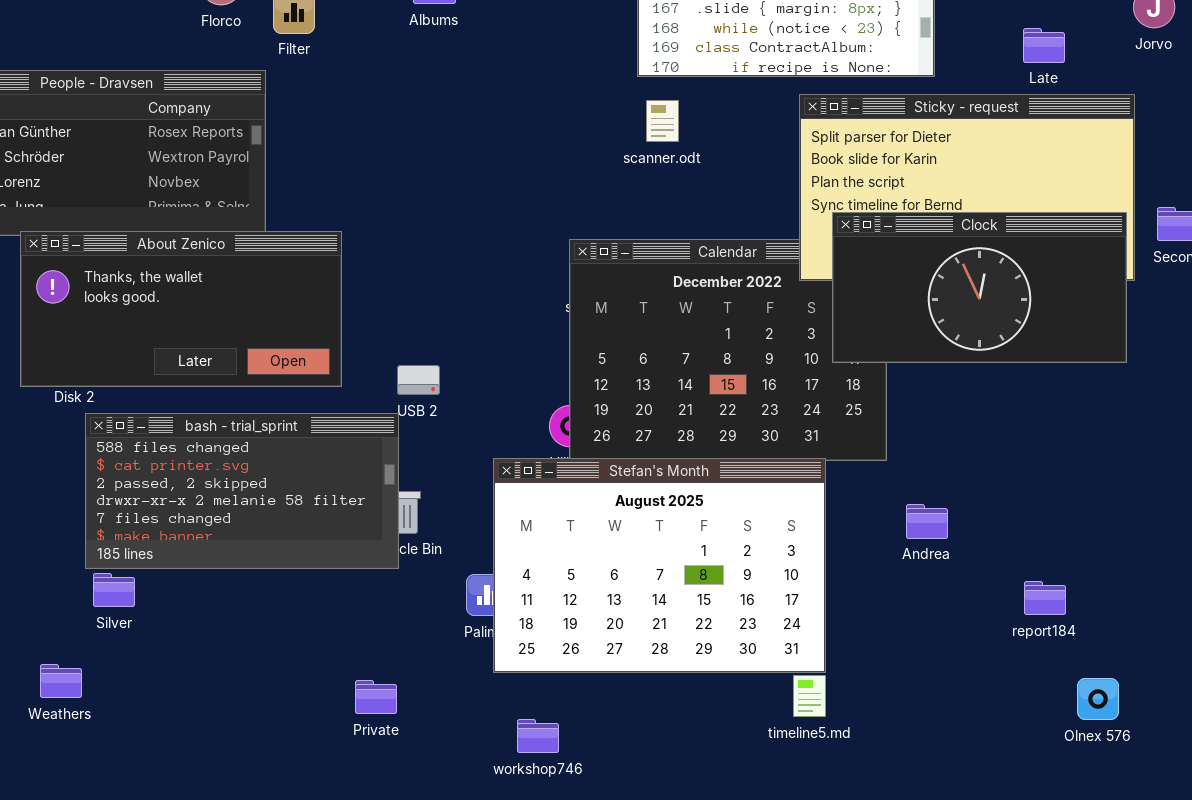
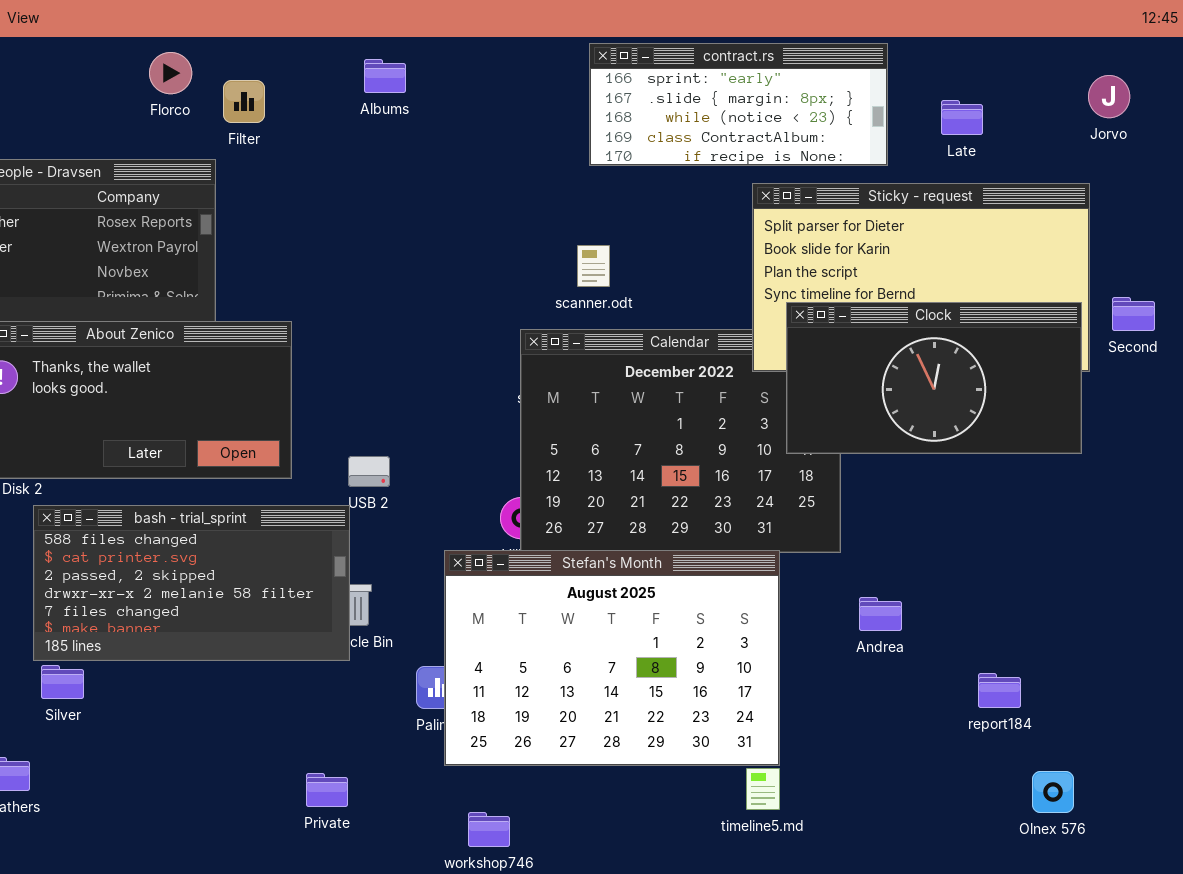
Late: [1023,28,1065,63] -> [941,100,983,135], moved
scanner.odt: [646,100,679,142] -> [577,245,610,287], moved

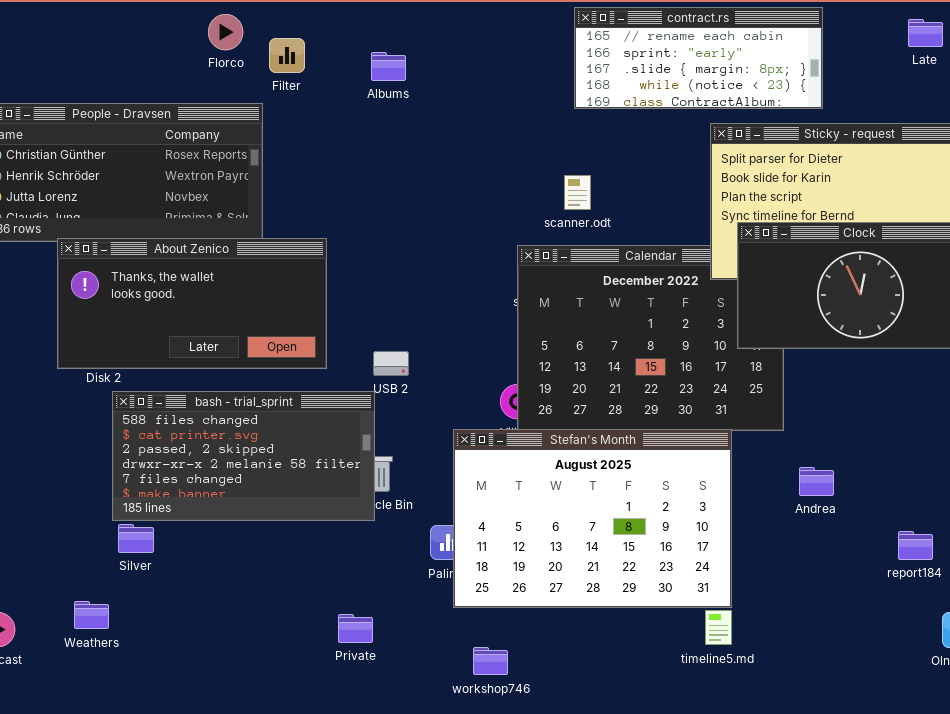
contract.rs: [589,43,888,166] -> [574,7,823,109], scrolled up 1 row
Albums: [364,59,406,93] -> [371,52,406,81], moved
Late: [941,100,983,135] -> [908,19,943,47], moved

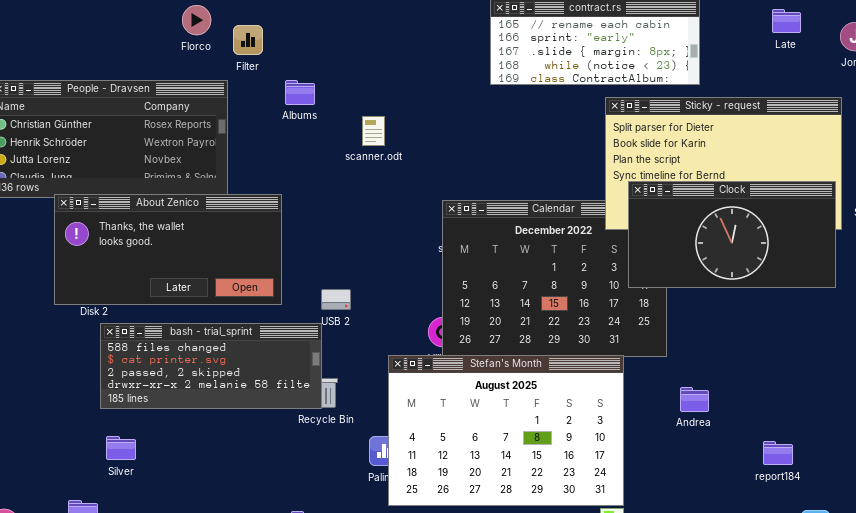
Albums: [371,52,406,81] -> [285,80,315,105], moved
scanner.odt: [564,175,591,210] -> [362,116,385,146], moved
bash - trial_sprint: [112,391,375,521] -> [100,323,322,409], resized

